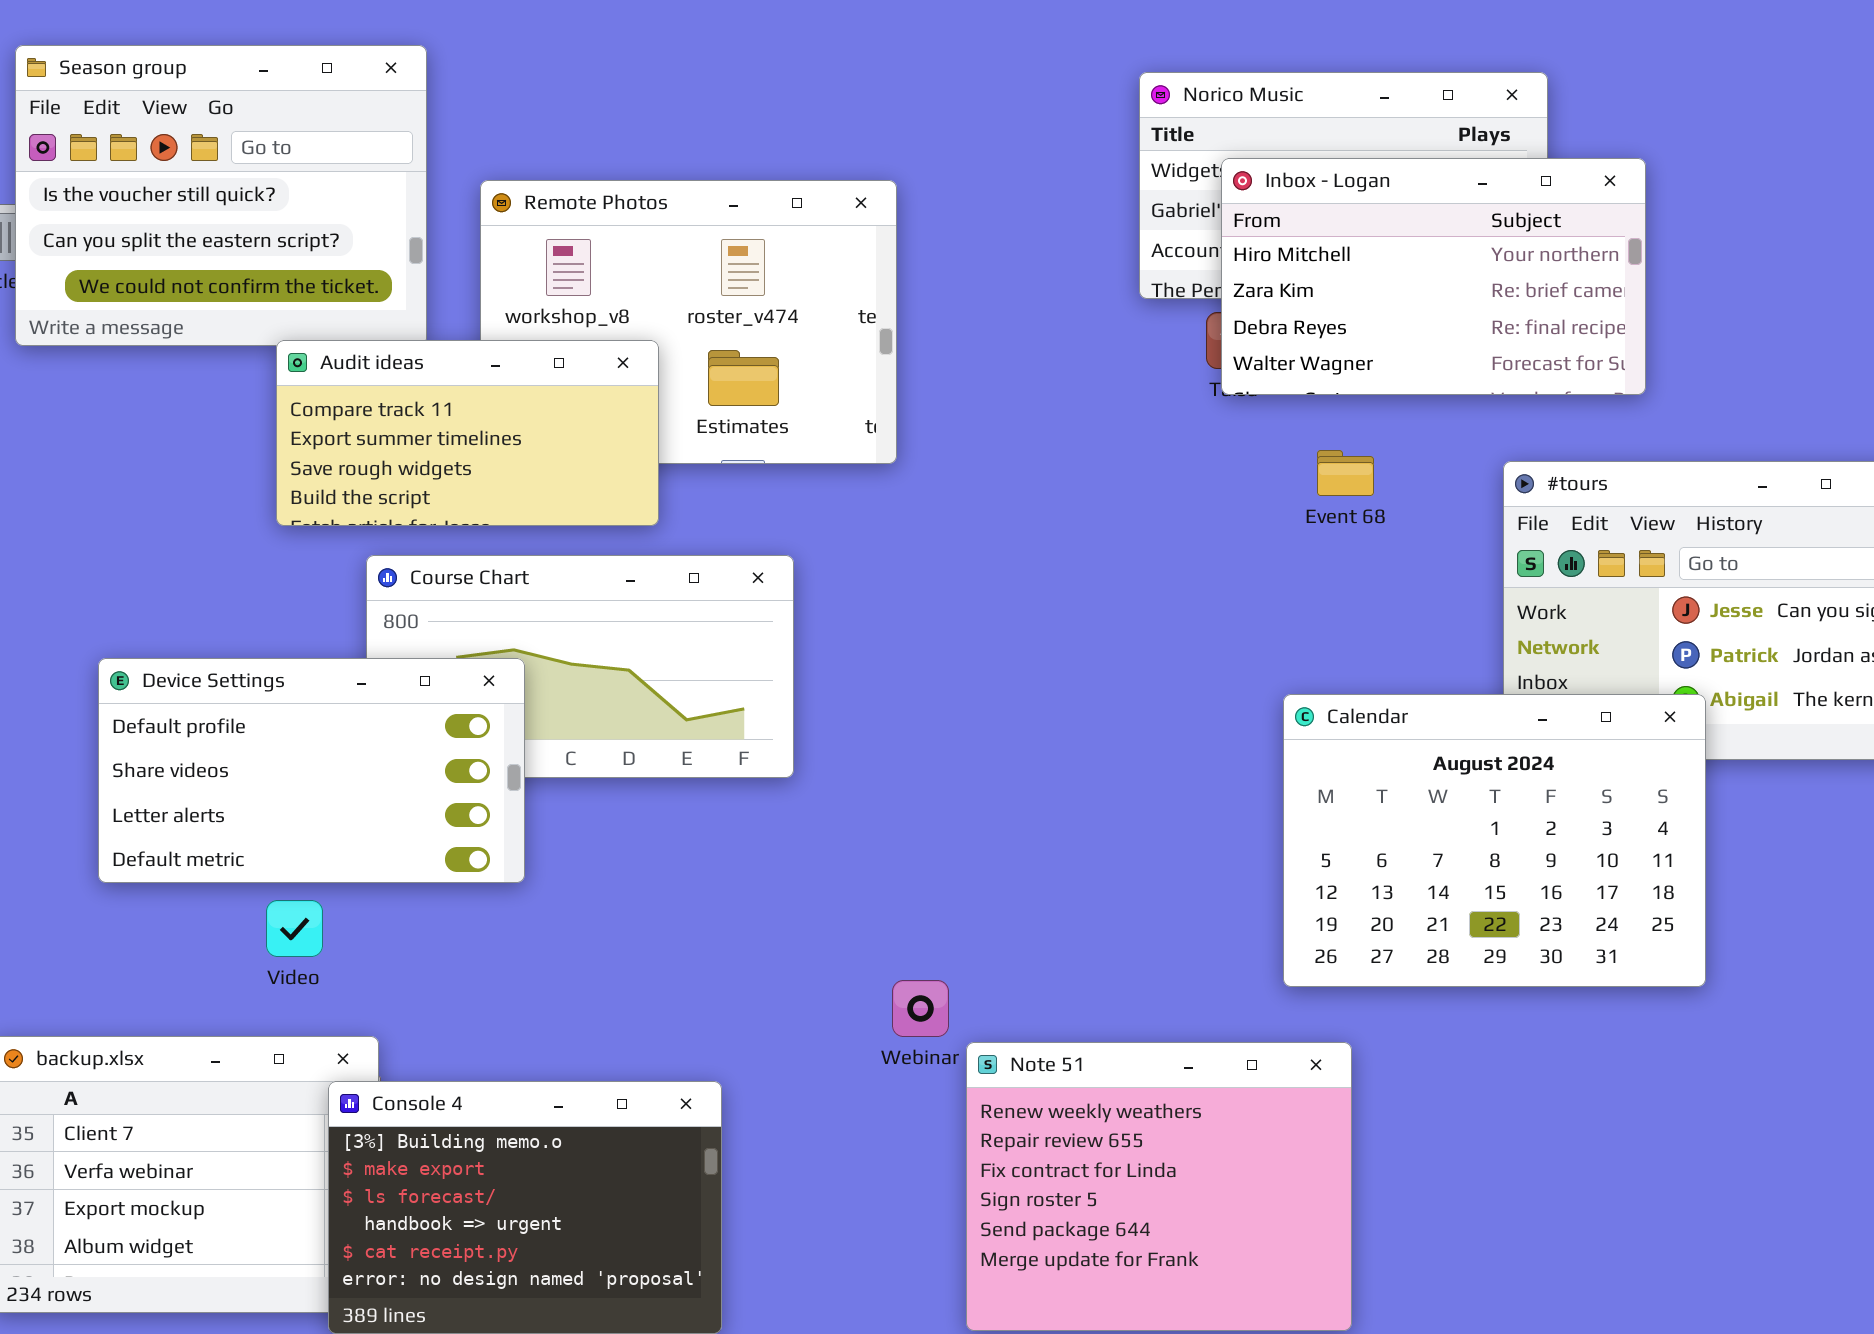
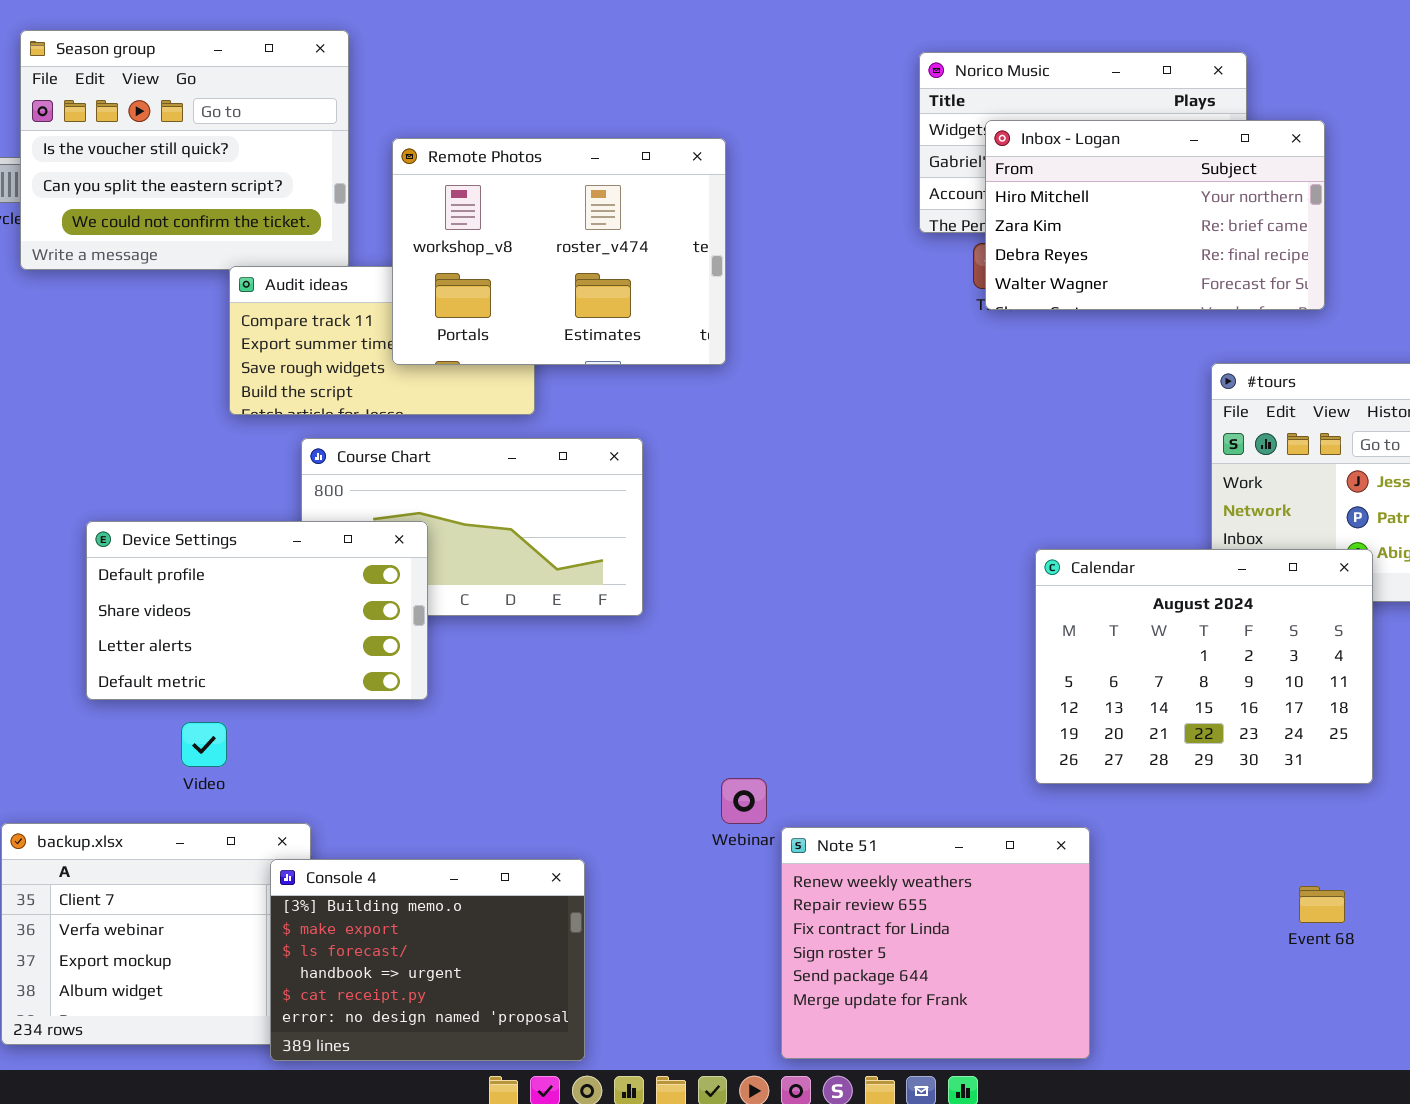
Remote Photos: [480,180,897,464] -> [392,138,726,365], raised
Event 68: [1317,450,1374,496] -> [1299,886,1345,923], moved
Video: [266,900,323,957] -> [181,722,227,767], moved

